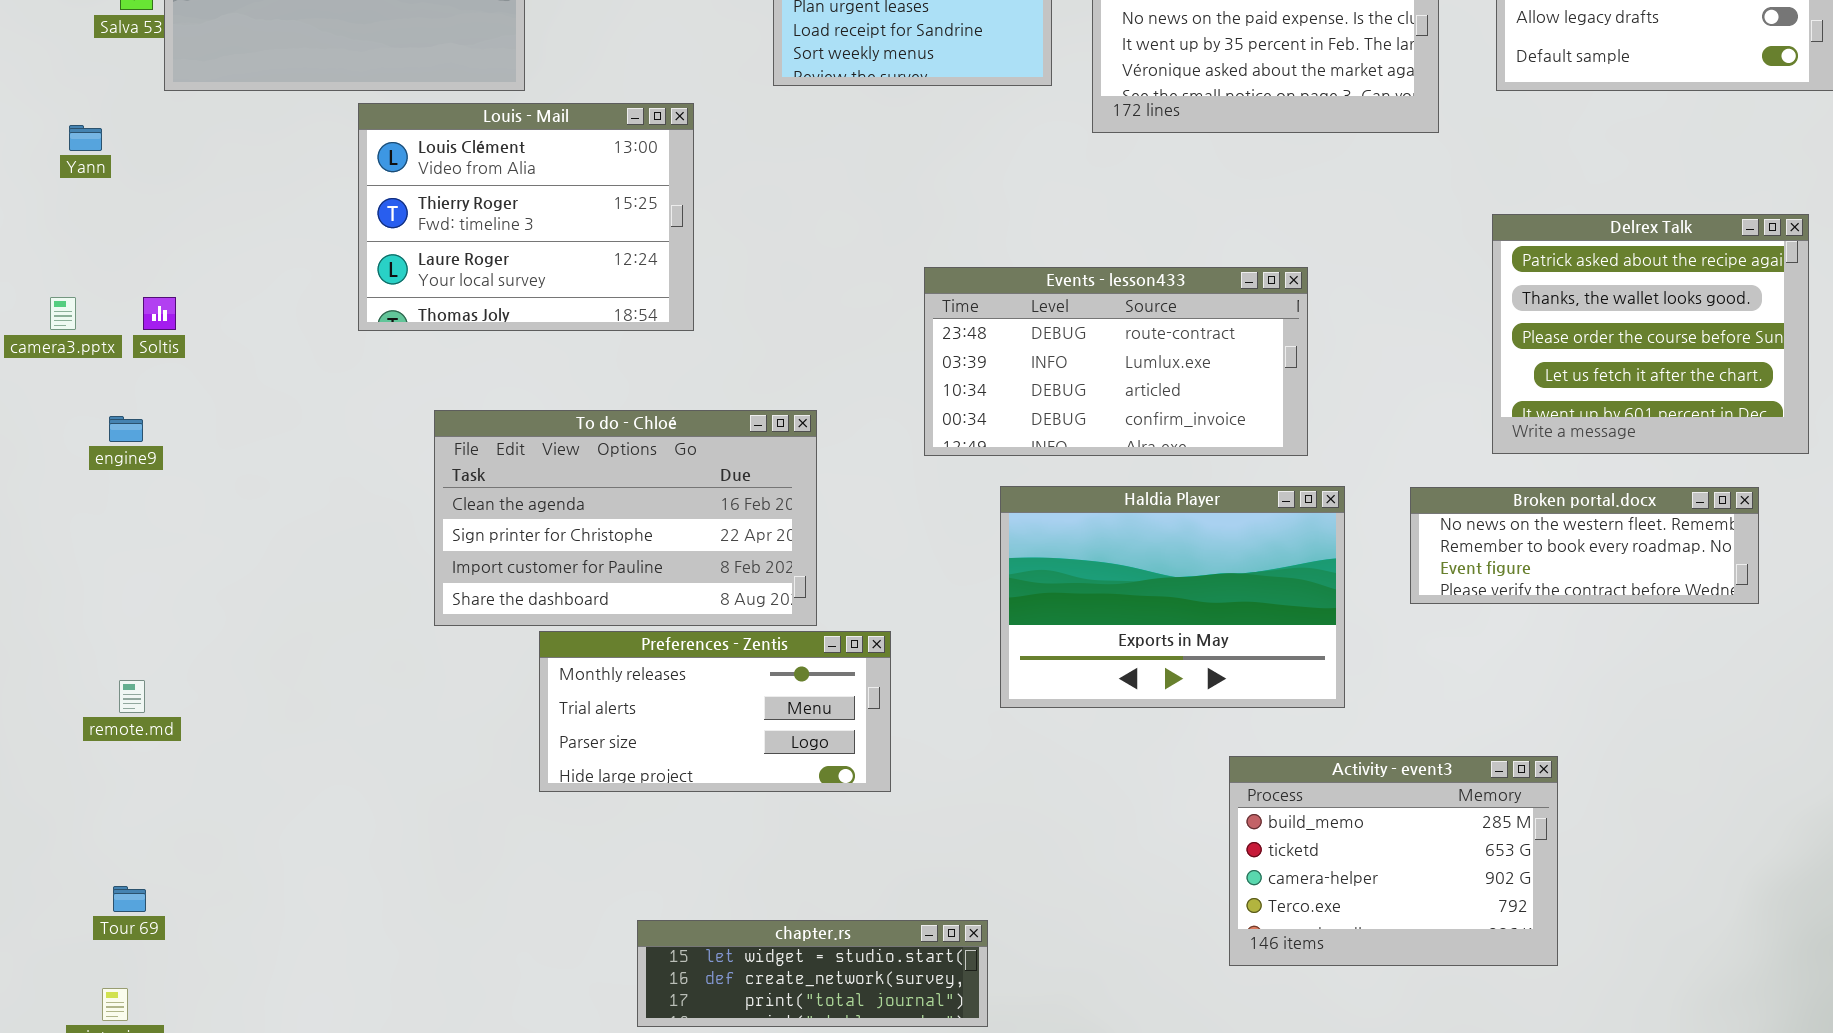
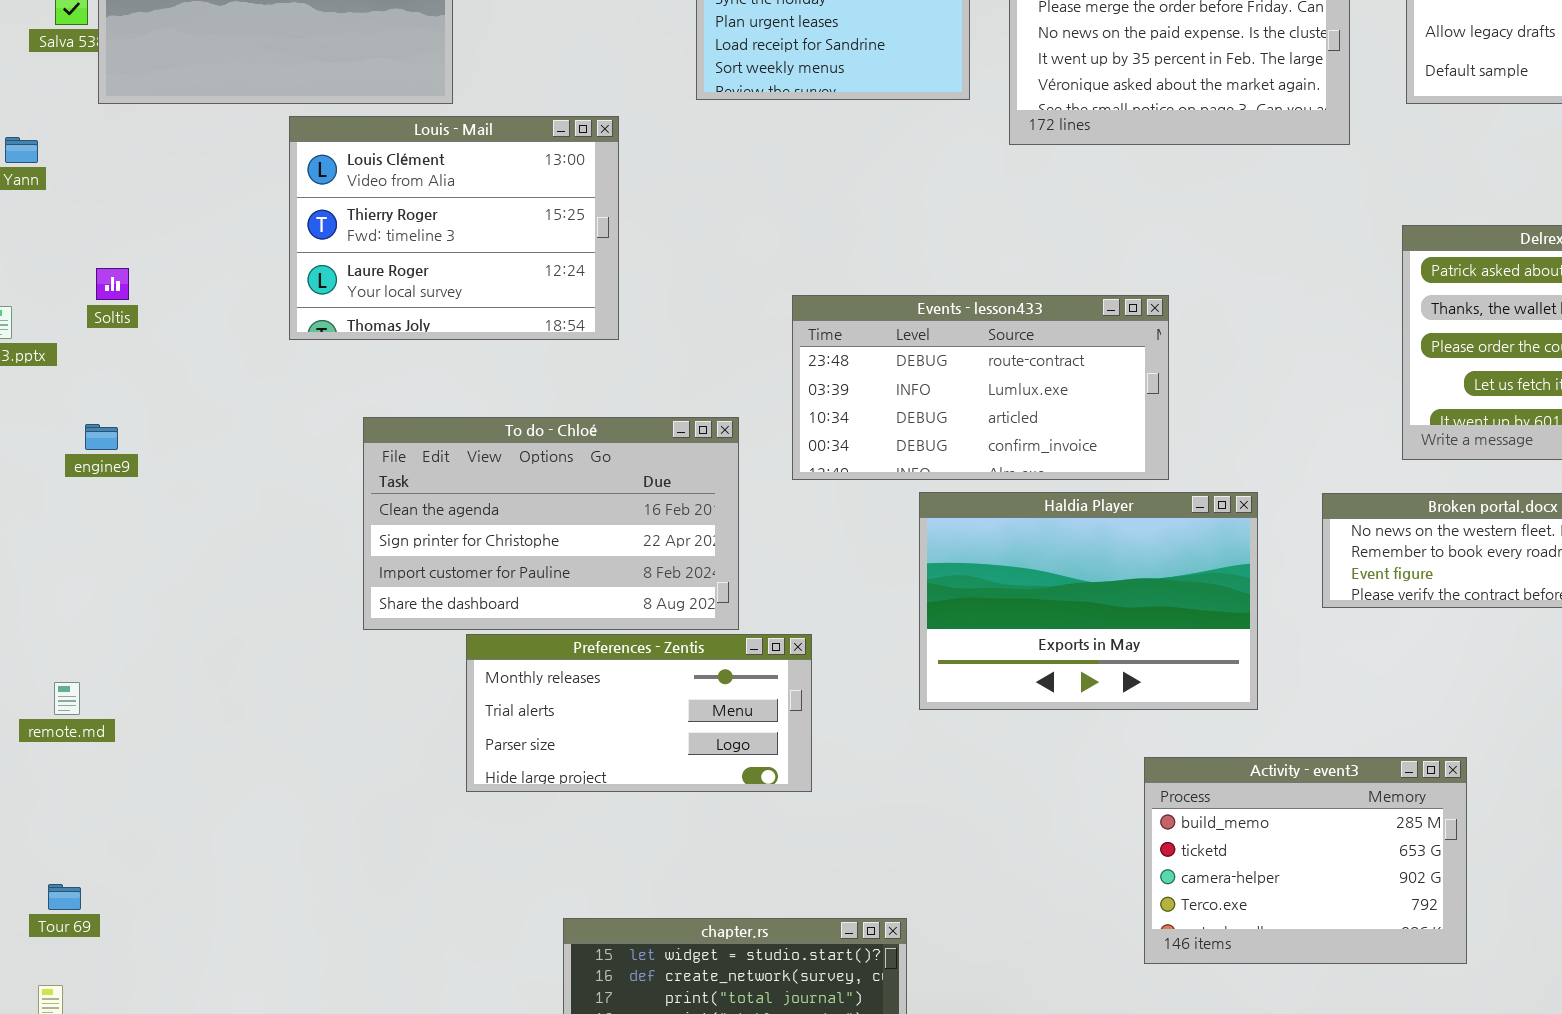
Events - lesson433: [924,267,1308,456] -> [792,295,1169,480], moved
Soltis: [143,297,176,330] -> [96,268,129,300], moved
engine9: [109,416,143,442] -> [85,424,118,450], moved

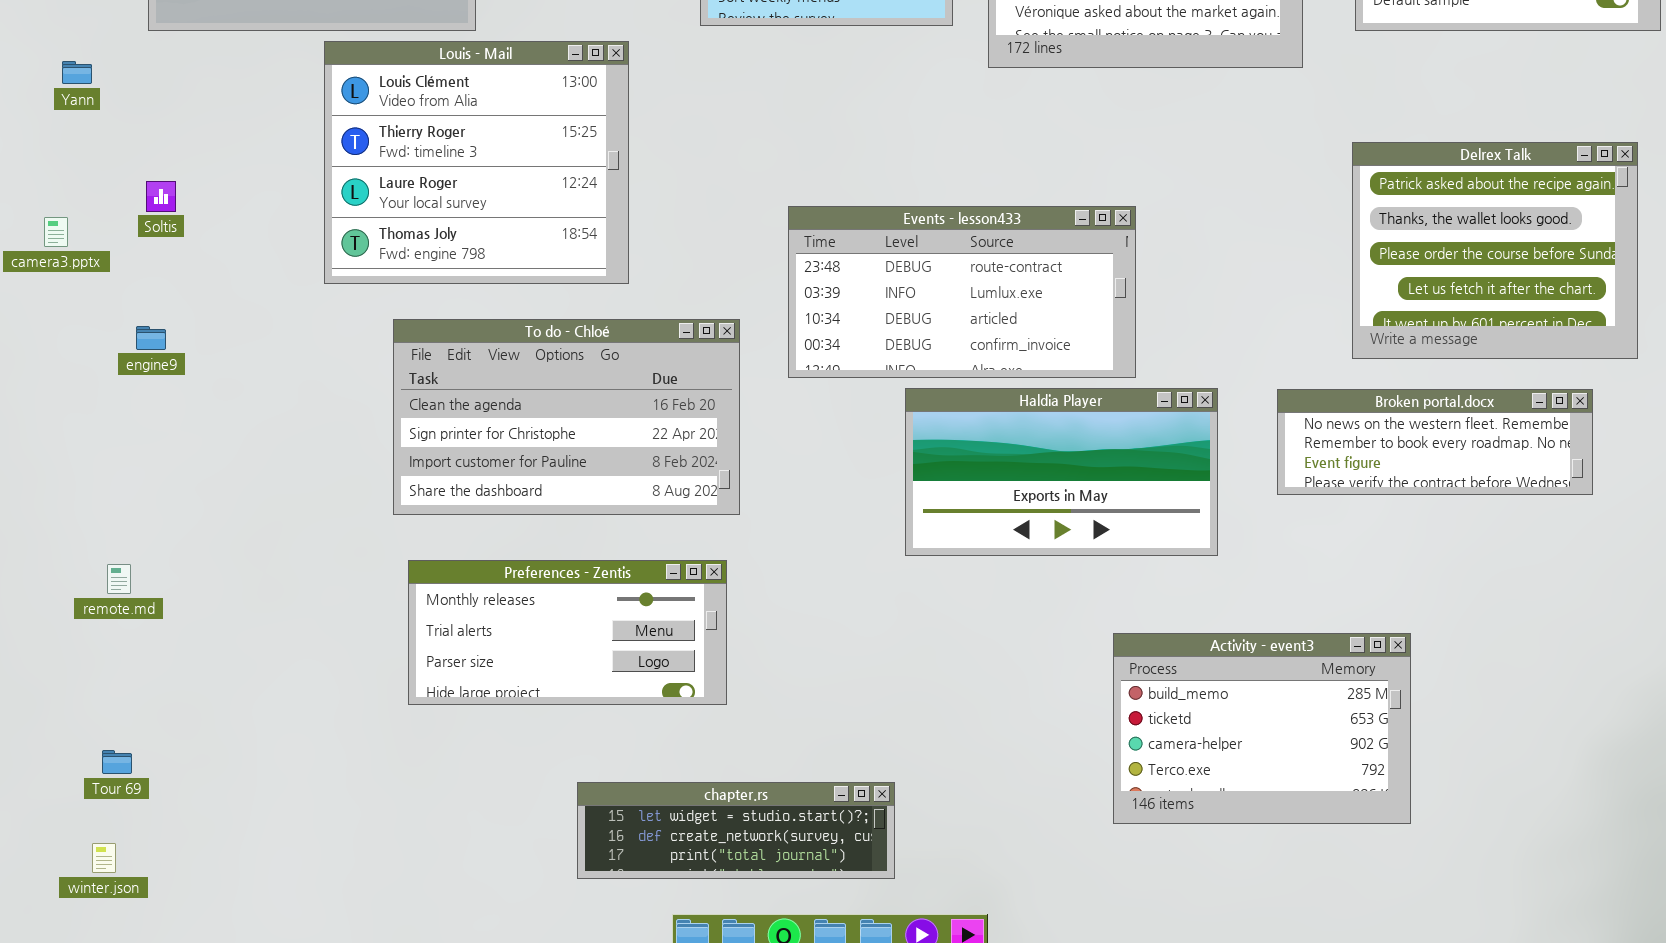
Louis - Mail: [289,116,619,340] -> [324,41,629,284], resized
Haldia Player: [919,492,1258,710] -> [905,388,1218,556], resized
Preferences - Zentis: [466,634,812,792] -> [408,560,727,705], moved

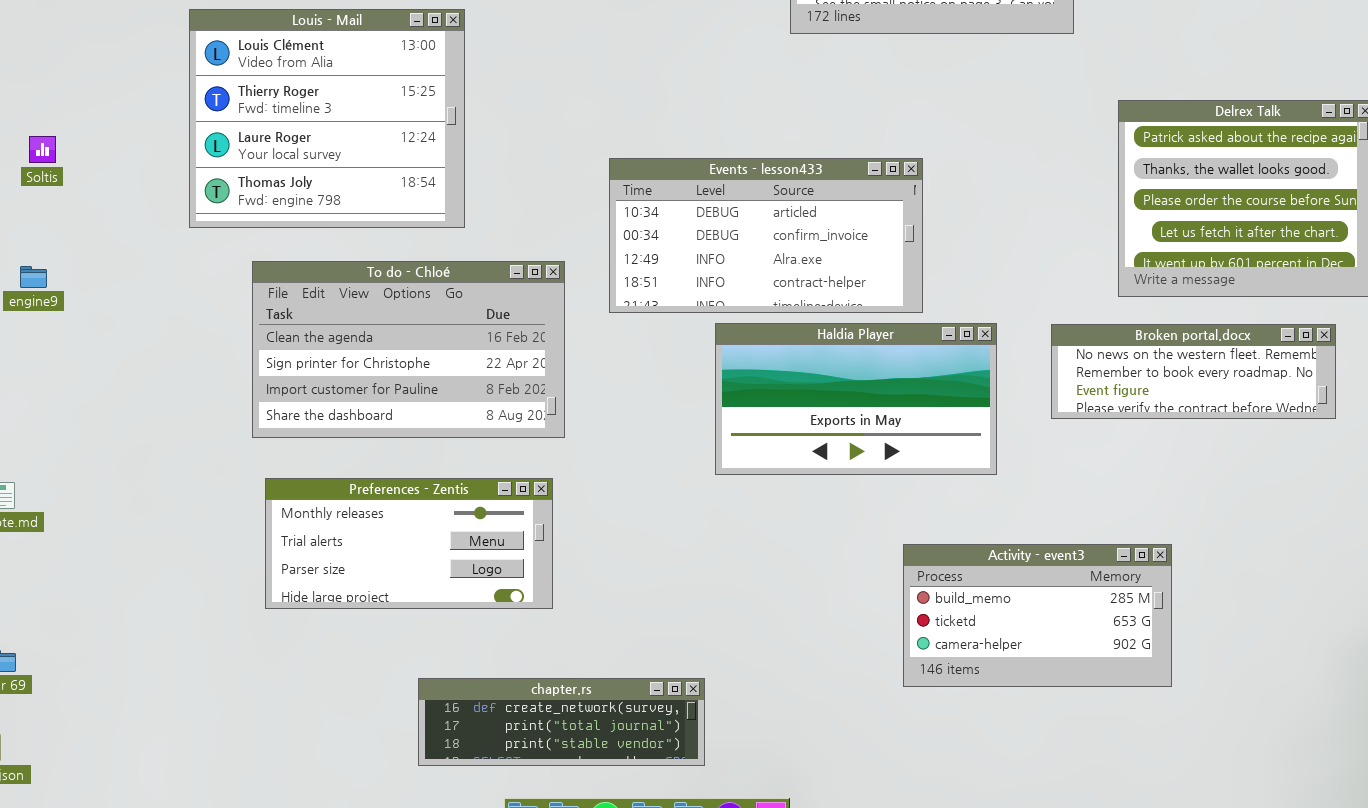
Events - lesson433: [788,206,1136,378] -> [609,158,923,313], scrolled down 2 rows
Activity - event3: [1113,633,1411,824] -> [903,544,1172,687], resized
chapter.rs: [577,782,895,879] -> [418,678,705,766], scrolled down 1 row

